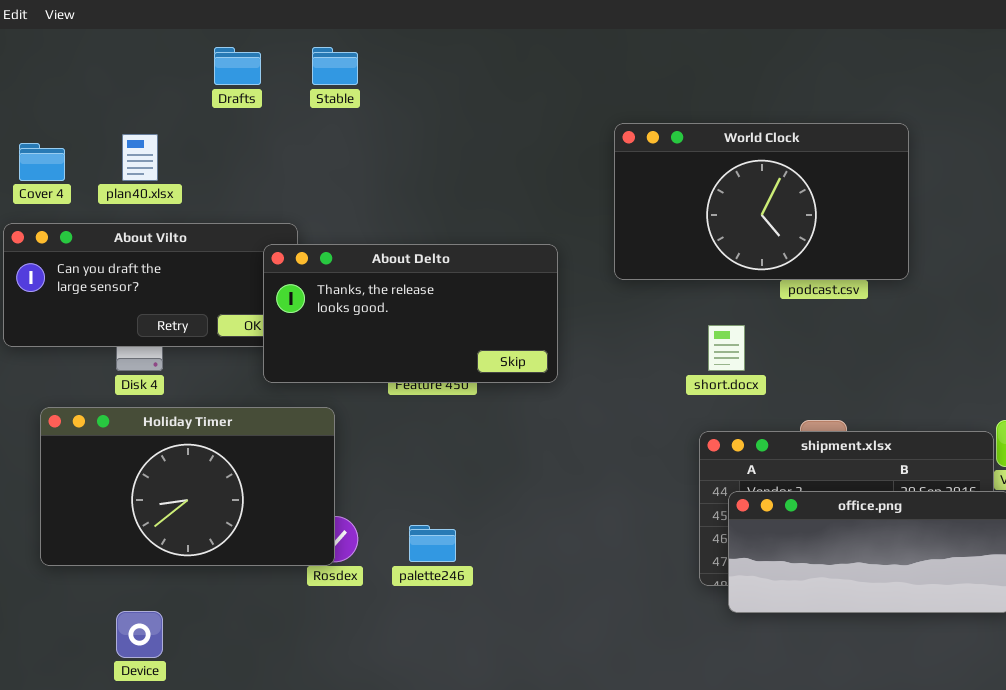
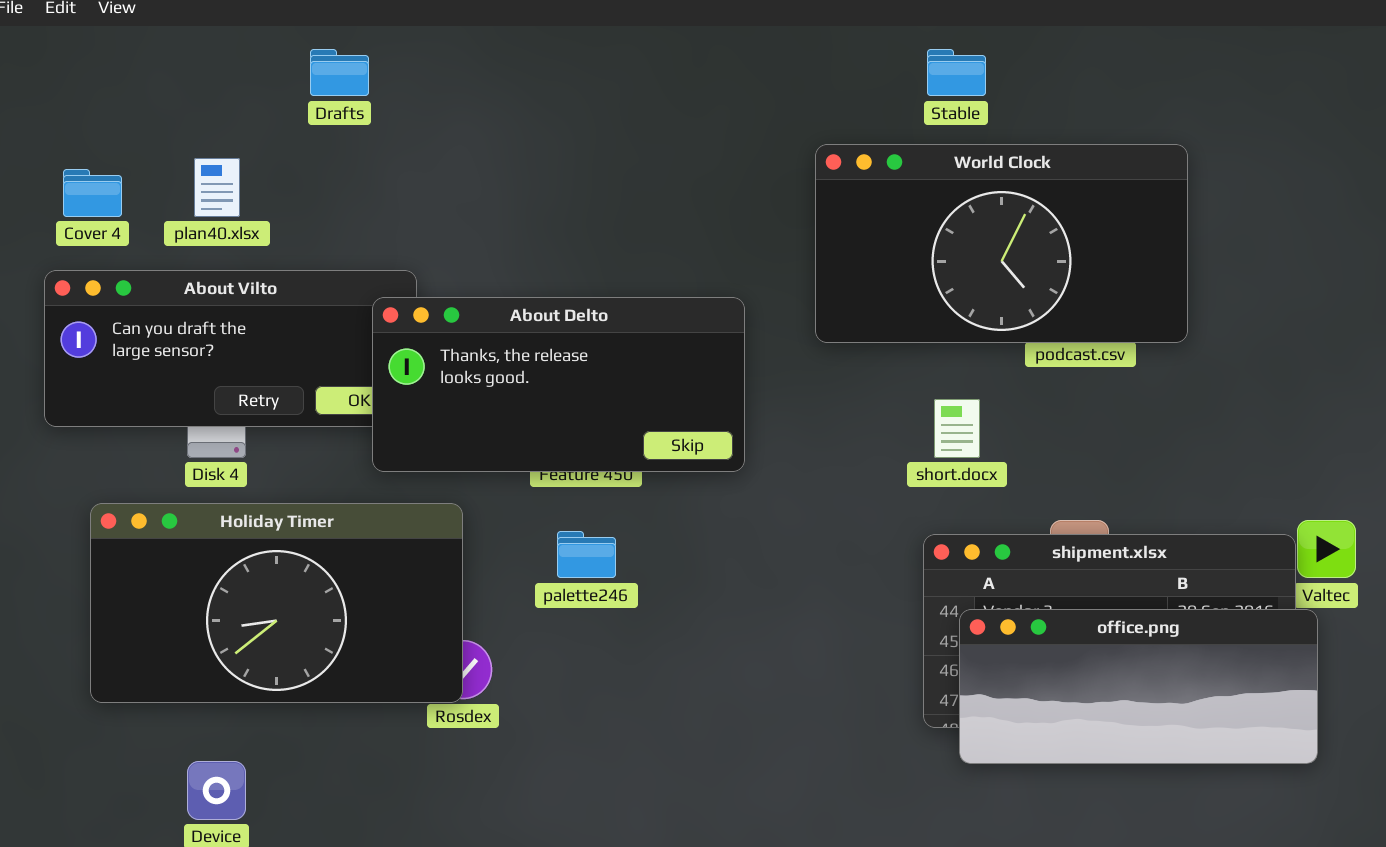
Stable: [312,47,358,85] -> [927,49,986,96], moved
palette246: [409,525,456,562] -> [557,531,616,578], moved

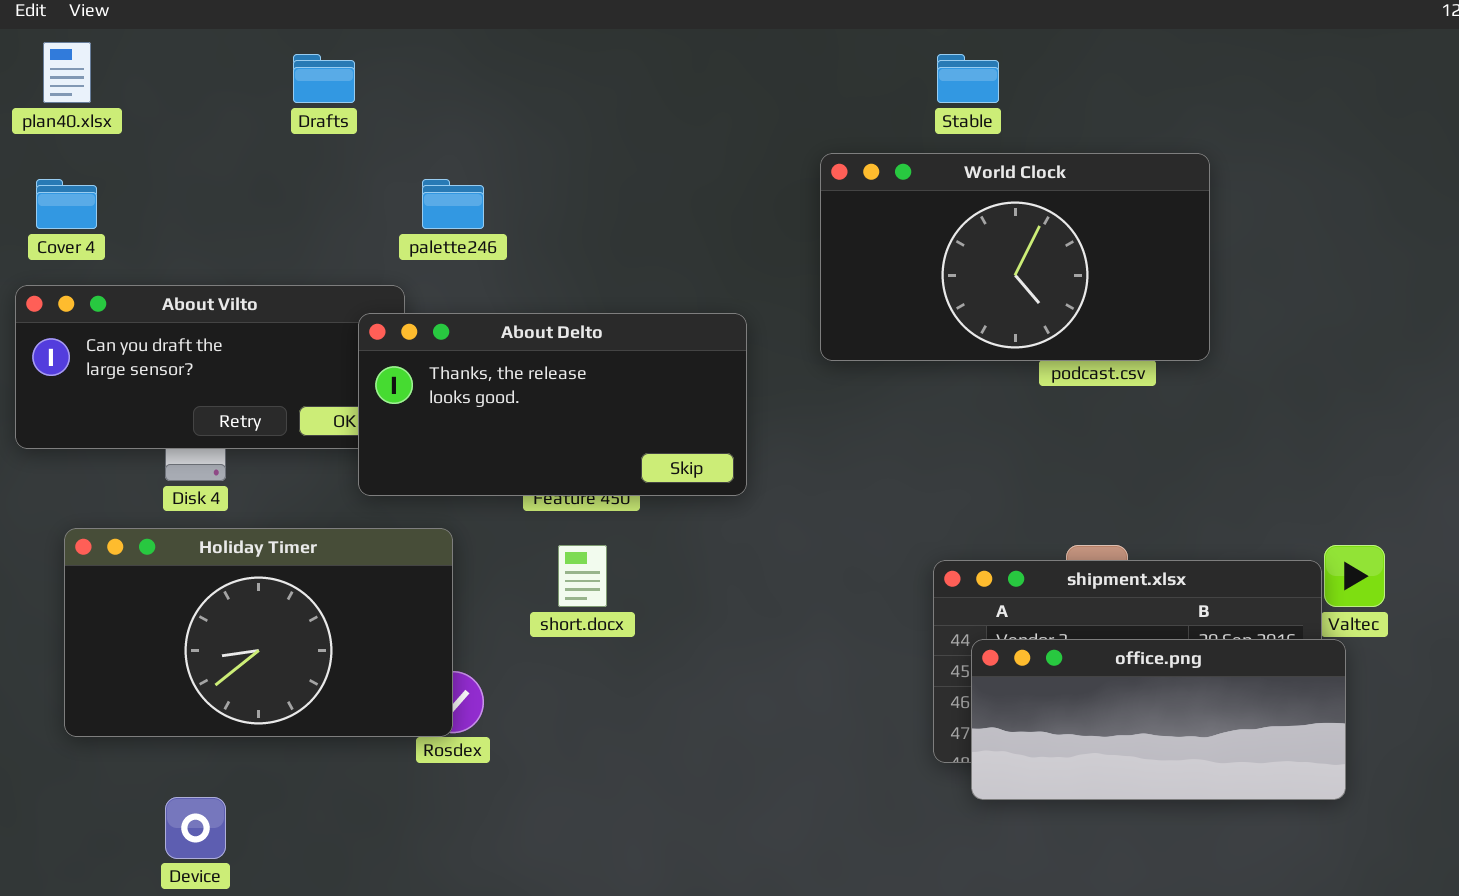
plan40.xlsx: [194,158,240,217] -> [43,42,91,103], moved
short.docx: [934,399,980,458] -> [558,545,607,607], moved
palette246: [557,531,616,578] -> [422,179,484,229], moved

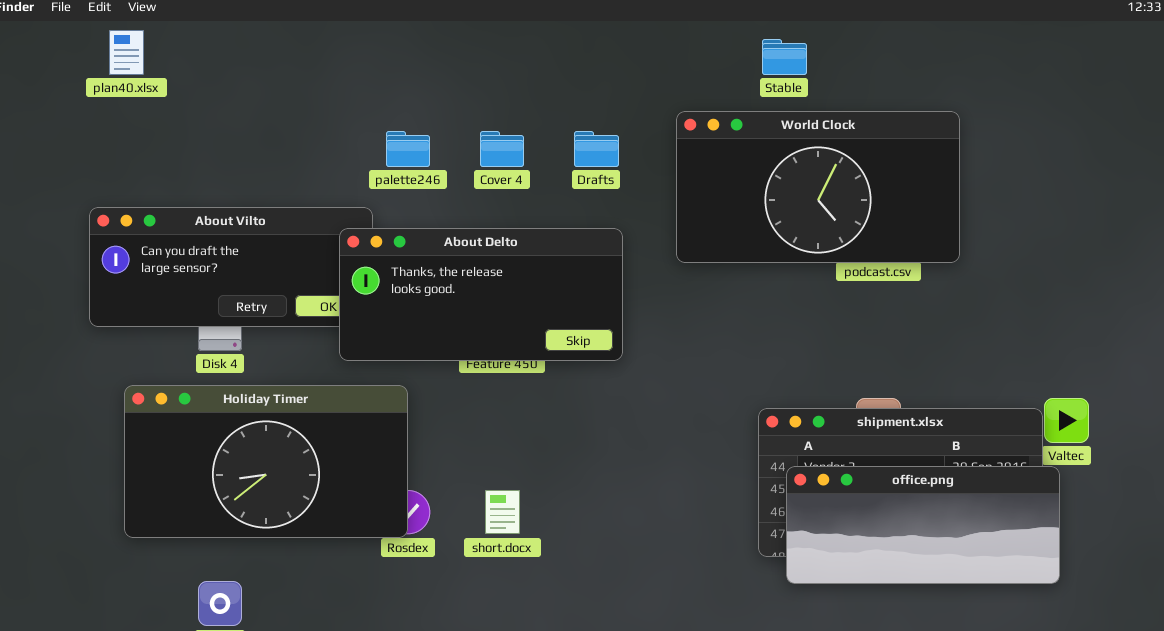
Drafts: [293,54,355,103] -> [574,131,619,167], moved
Cover 4: [36,179,97,229] -> [480,131,524,167], moved
short.docx: [558,545,607,607] -> [485,490,520,534], moved

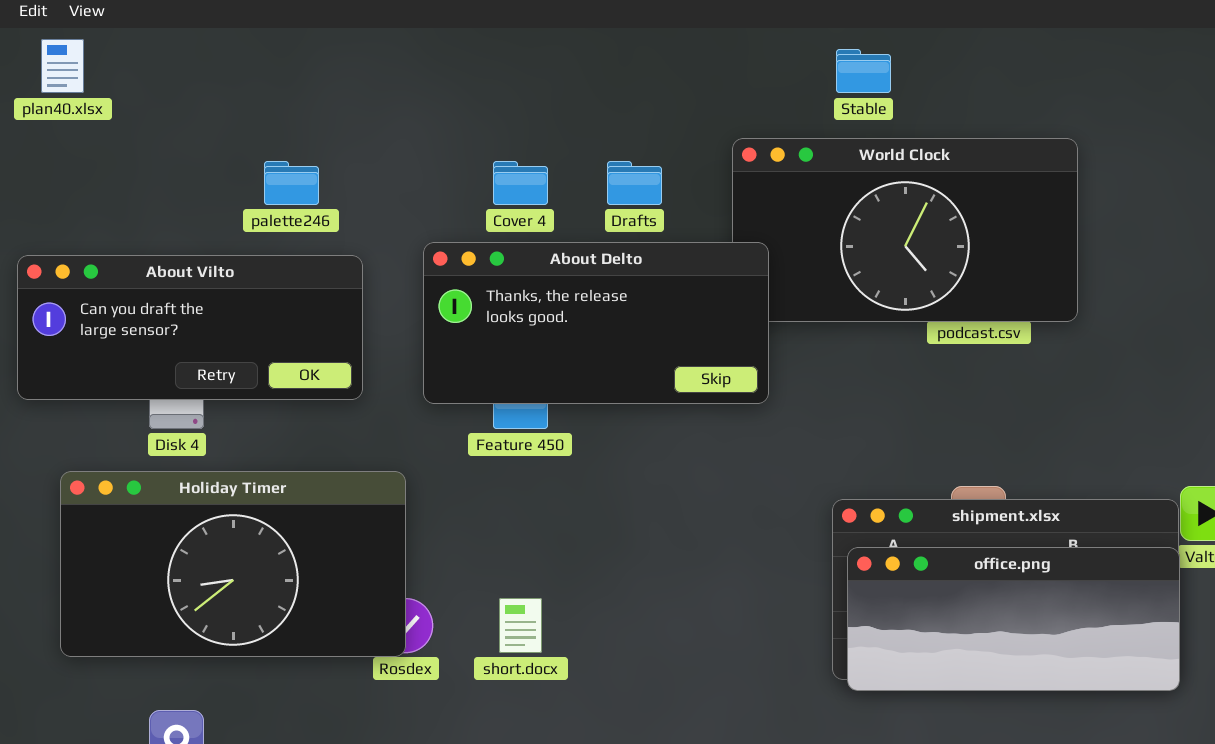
palette246: [386,131,430,167] -> [264,161,319,205], moved
About Delto: [339,228,623,361] -> [423,242,769,404], moved
office.png: [786,466,1060,584] -> [847,547,1180,691], moved

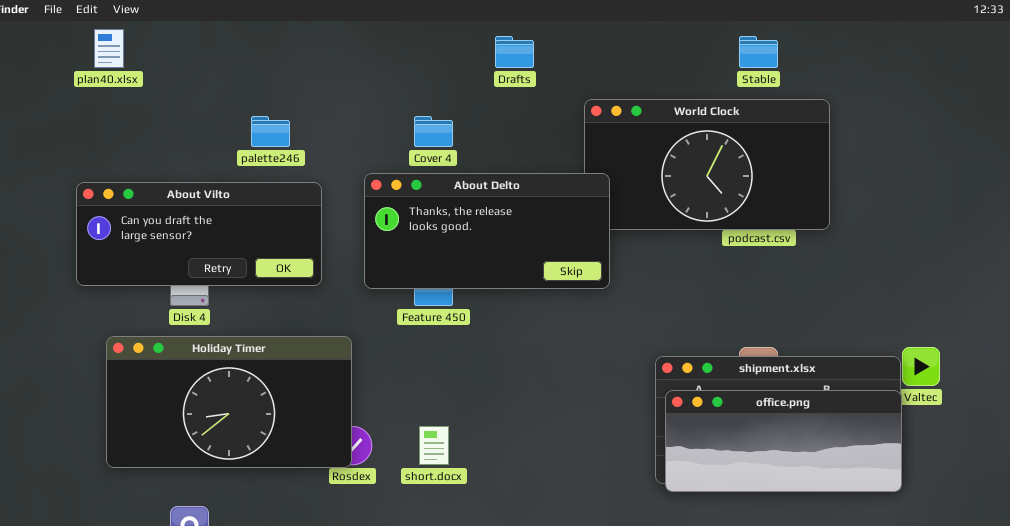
Stable: [836,49,891,93] -> [739,36,778,68], moved
Drafts: [607,161,662,205] -> [495,36,534,68], moved

